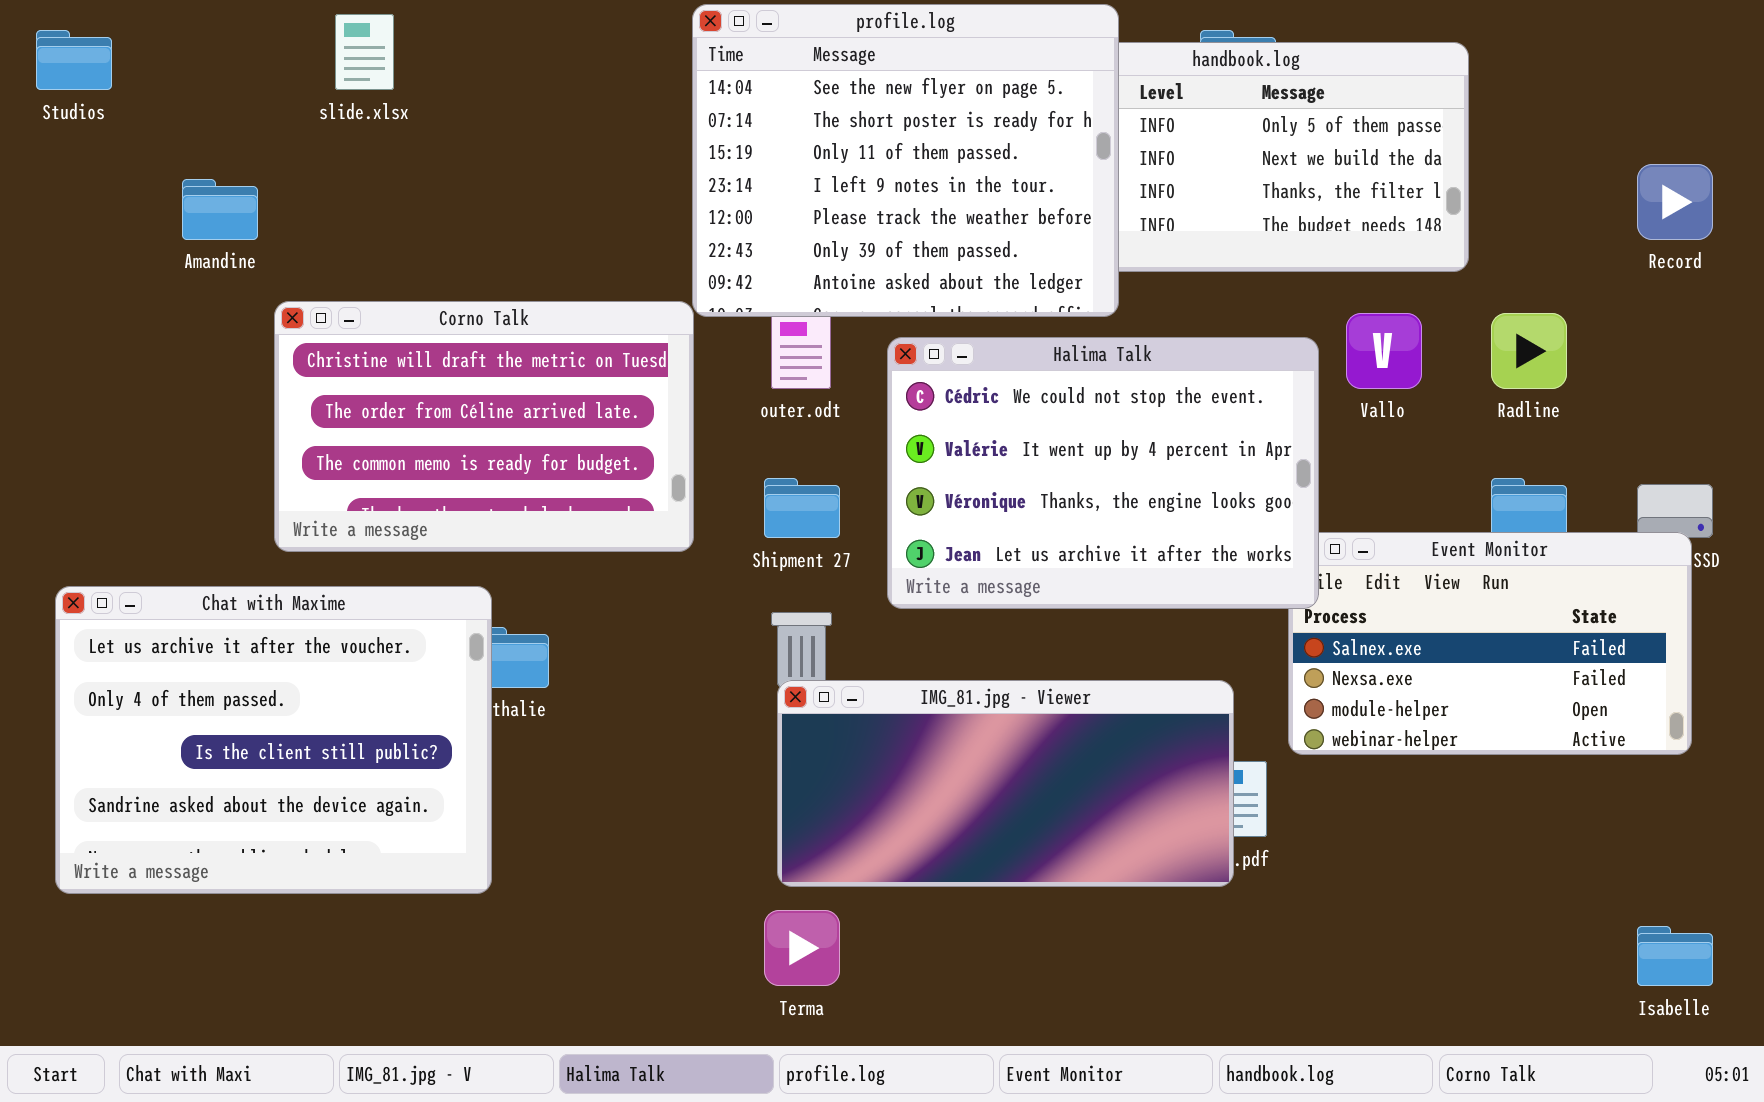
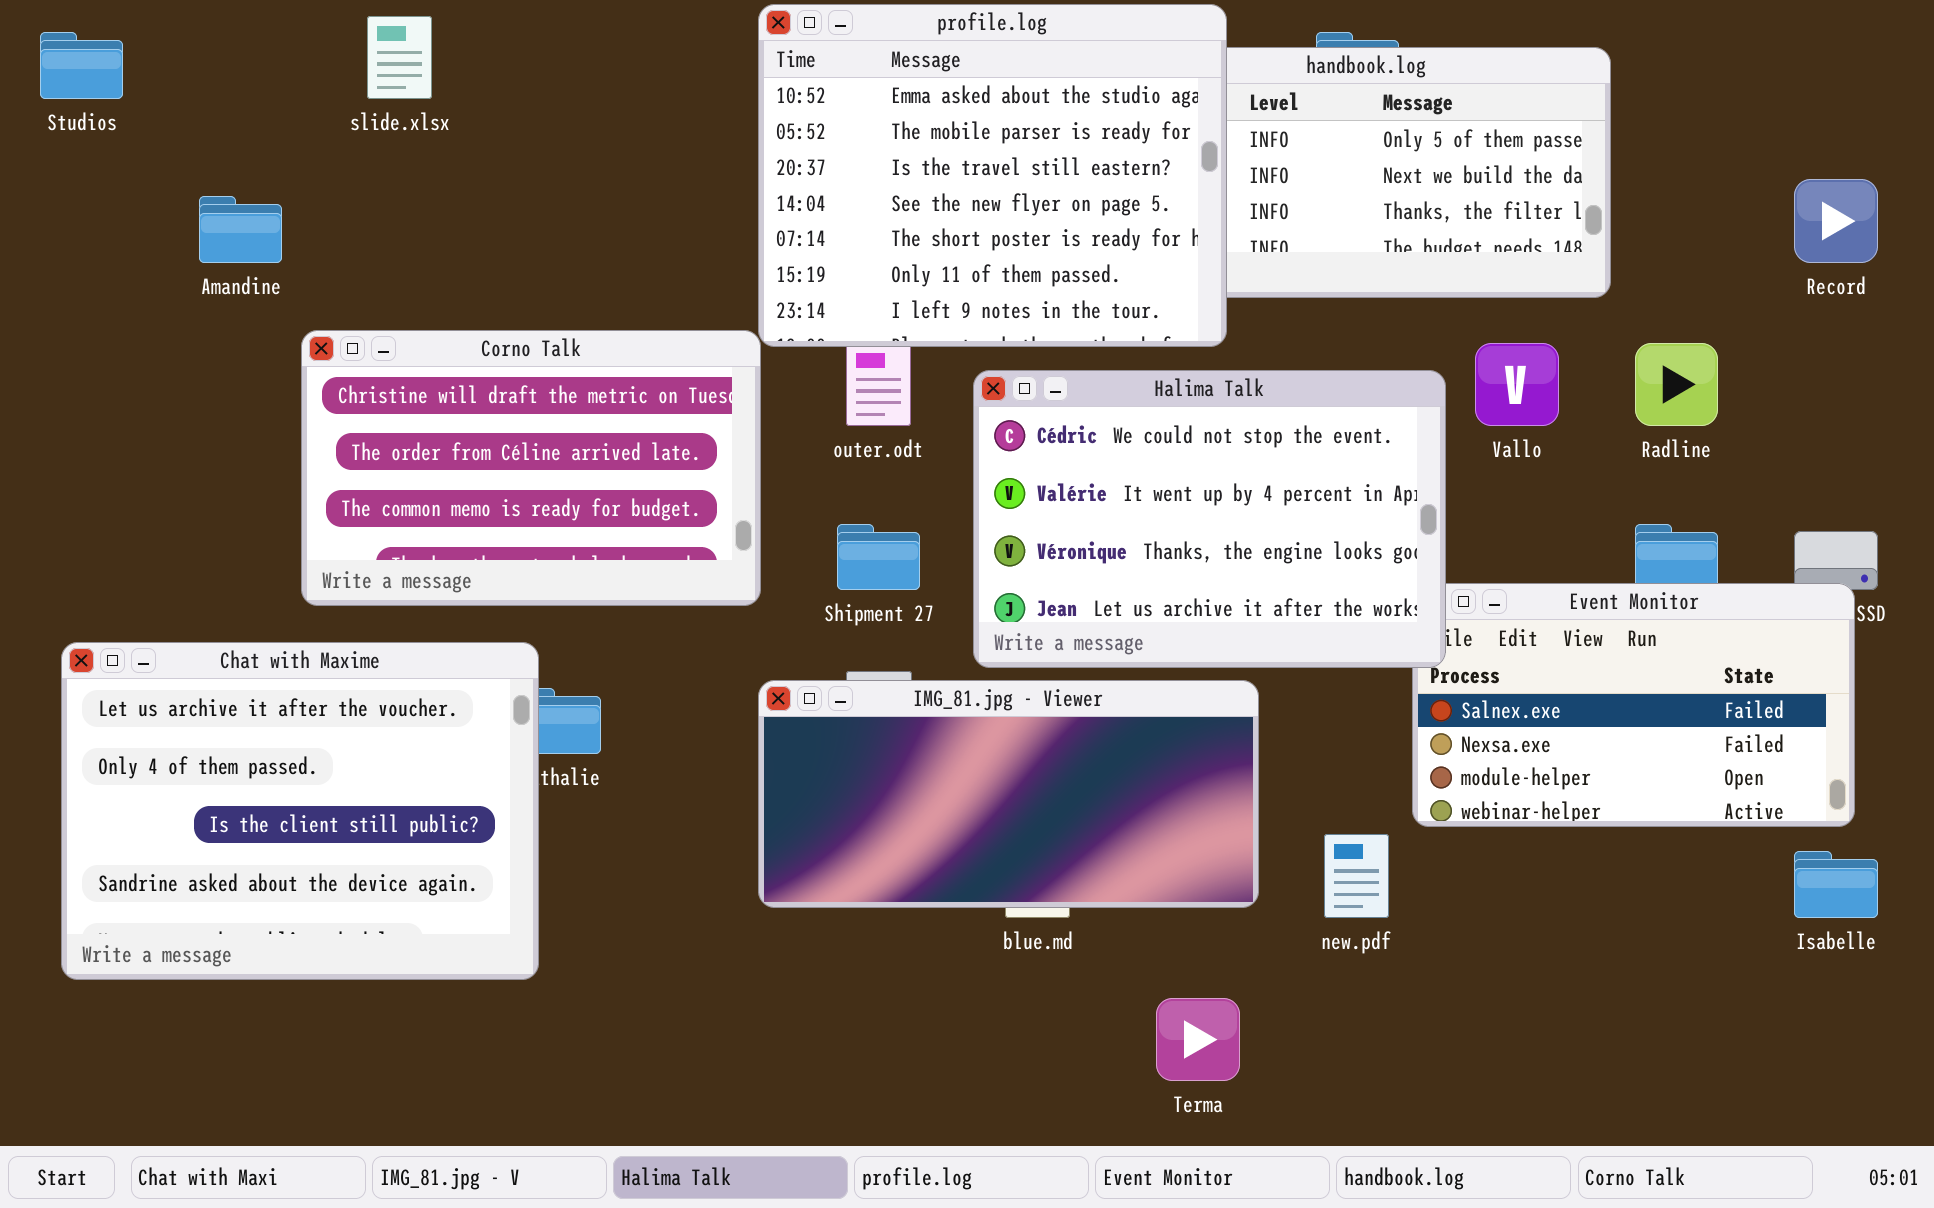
profile.log: [692,4,1119,317] -> [758,4,1227,347], scrolled up 3 rows
IMG_81.jpg - Viewer: [777,680,1234,887] -> [758,680,1259,908], moved
Terma: [764,910,840,986] -> [1156,998,1240,1081], moved
Isabelle: [1637,926,1713,986] -> [1794,851,1878,918], moved

